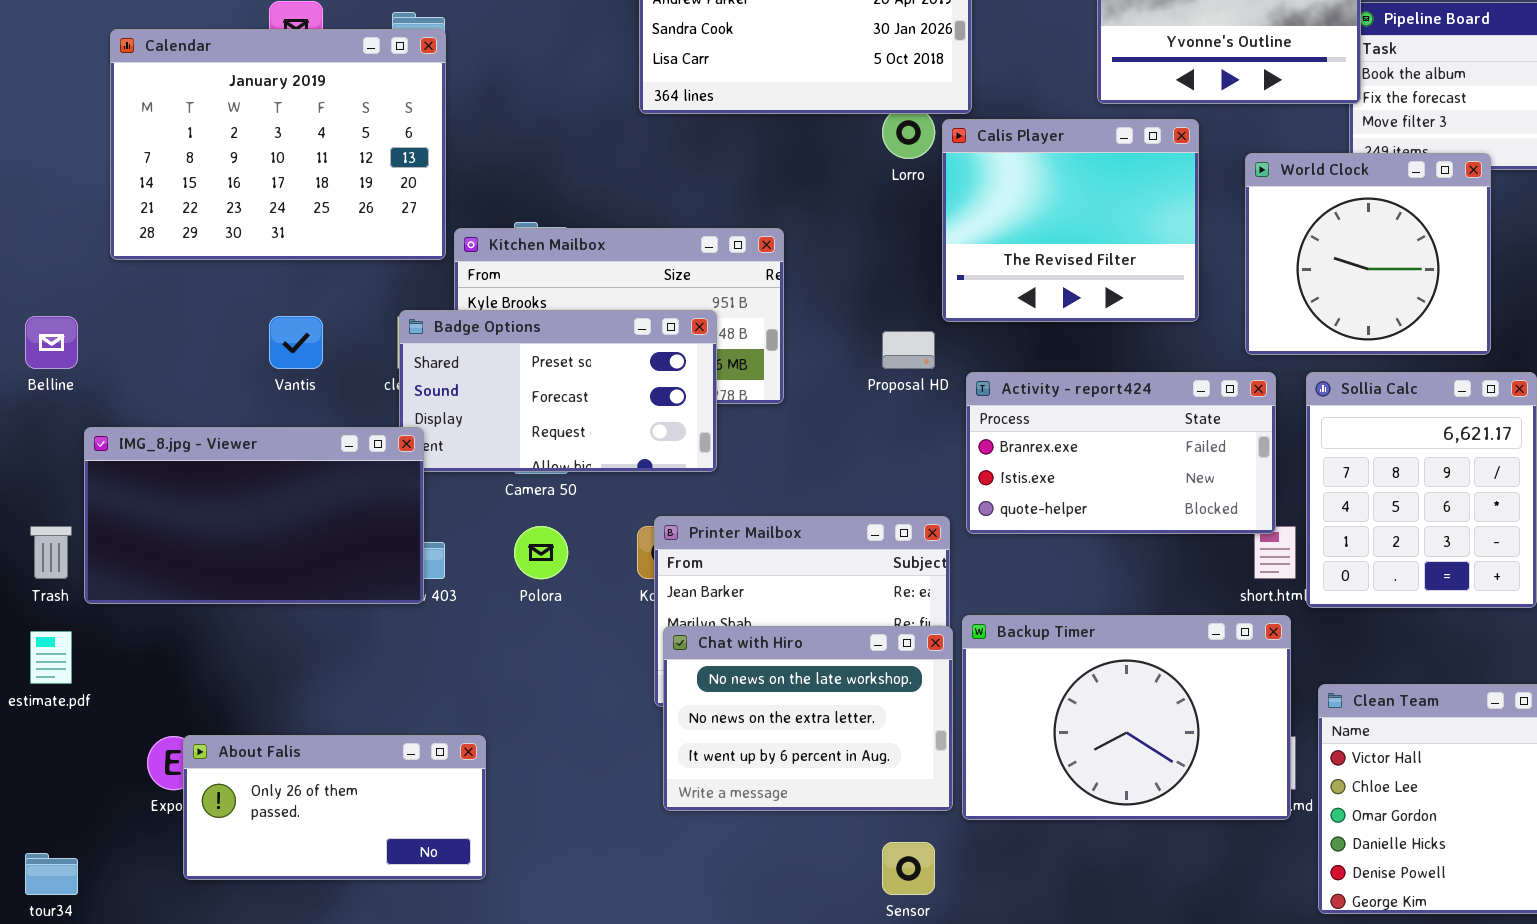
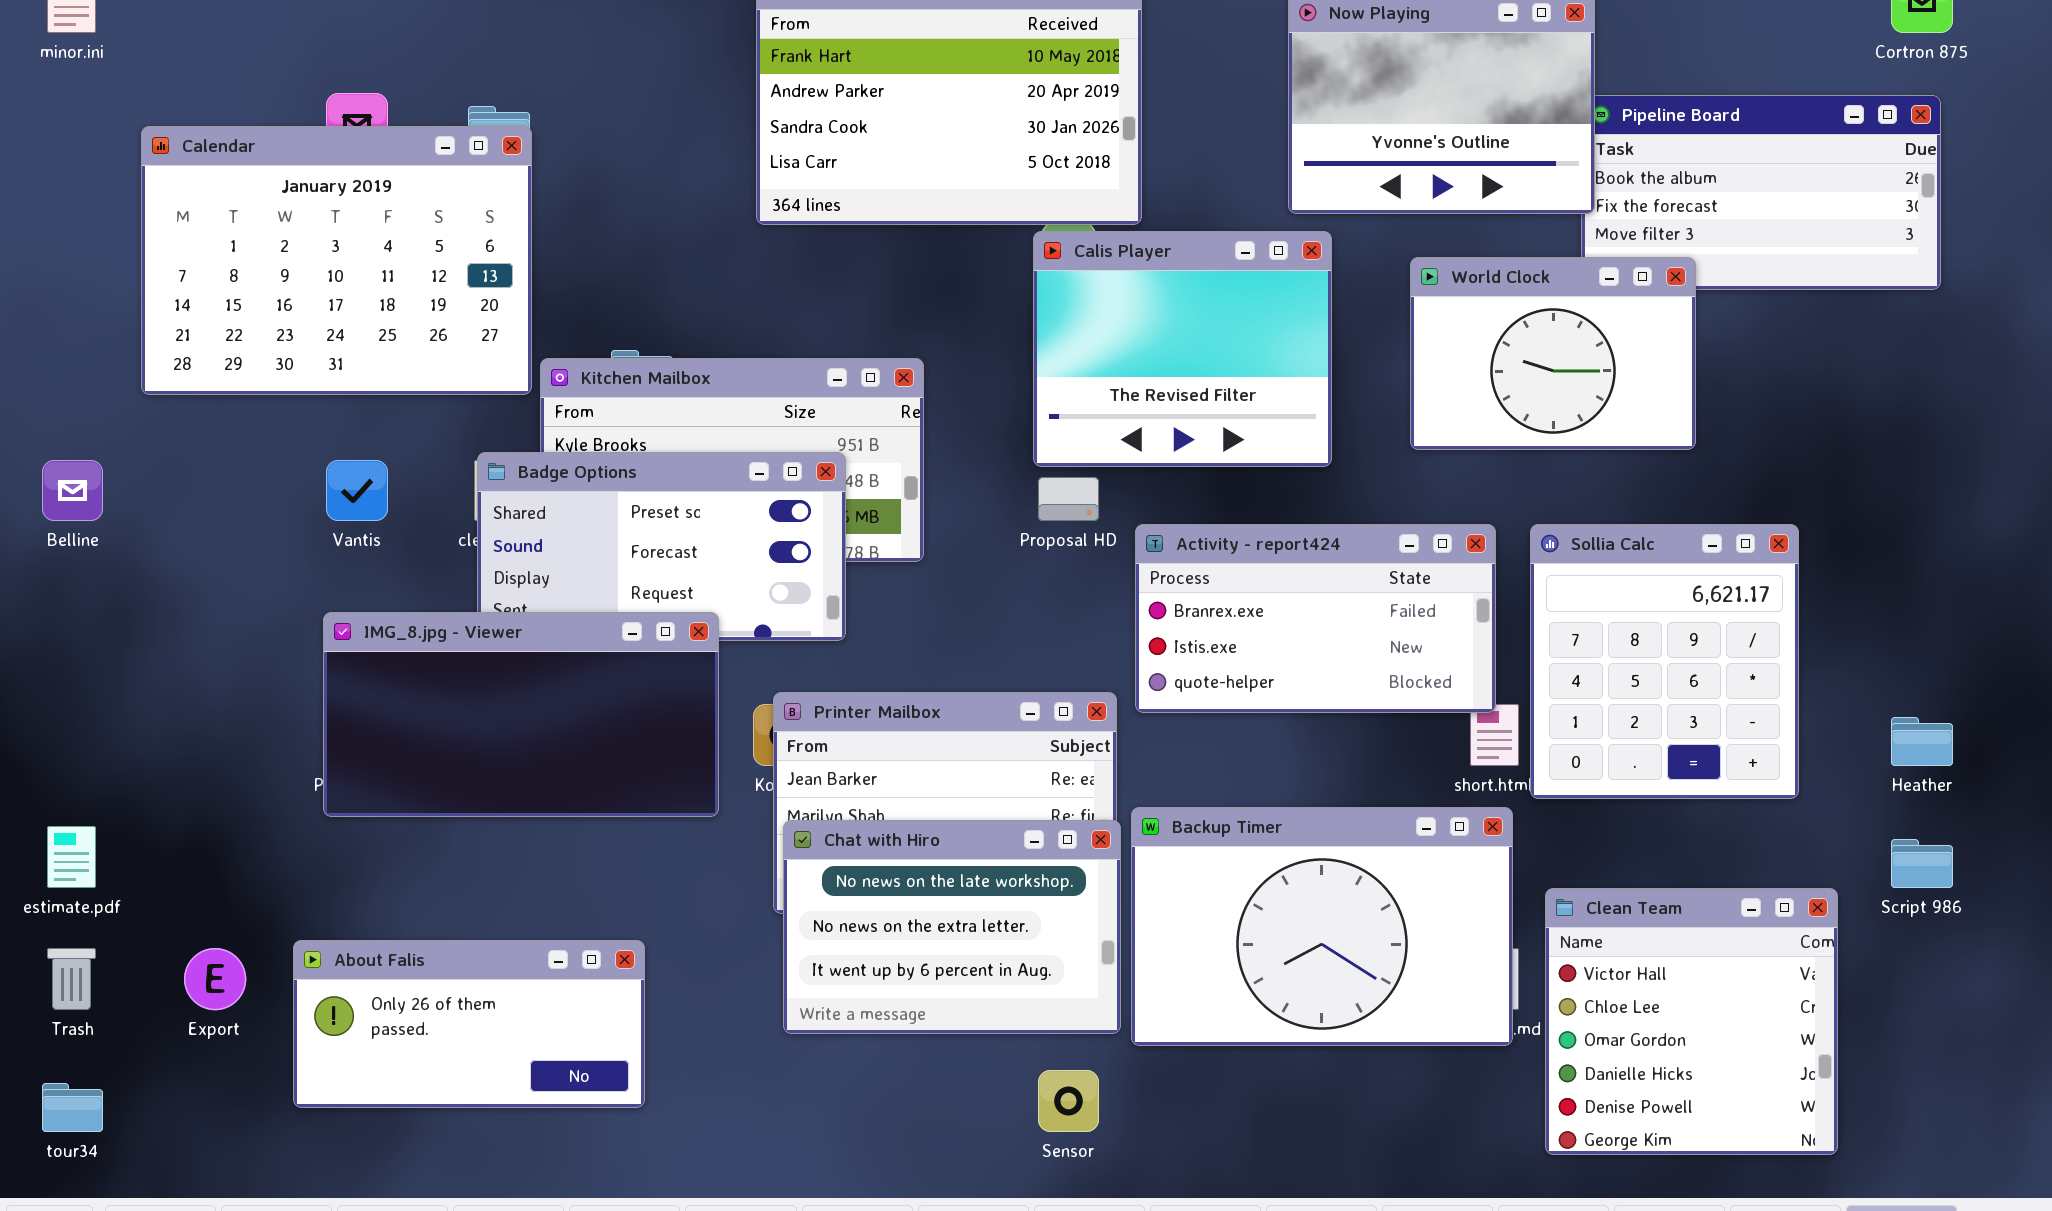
Calis Player: [942,119,1199,322] -> [1033,231,1332,467], moved
World Clock: [1245,153,1491,355] -> [1410,257,1696,450], moved, resized
IMG_8.jpg - Viewer: [84,427,424,604] -> [323,612,719,817], moved
Trash: [30,526,72,579] -> [47,948,96,1010], moved
About Falis: [183,735,486,880] -> [293,940,645,1108], moved

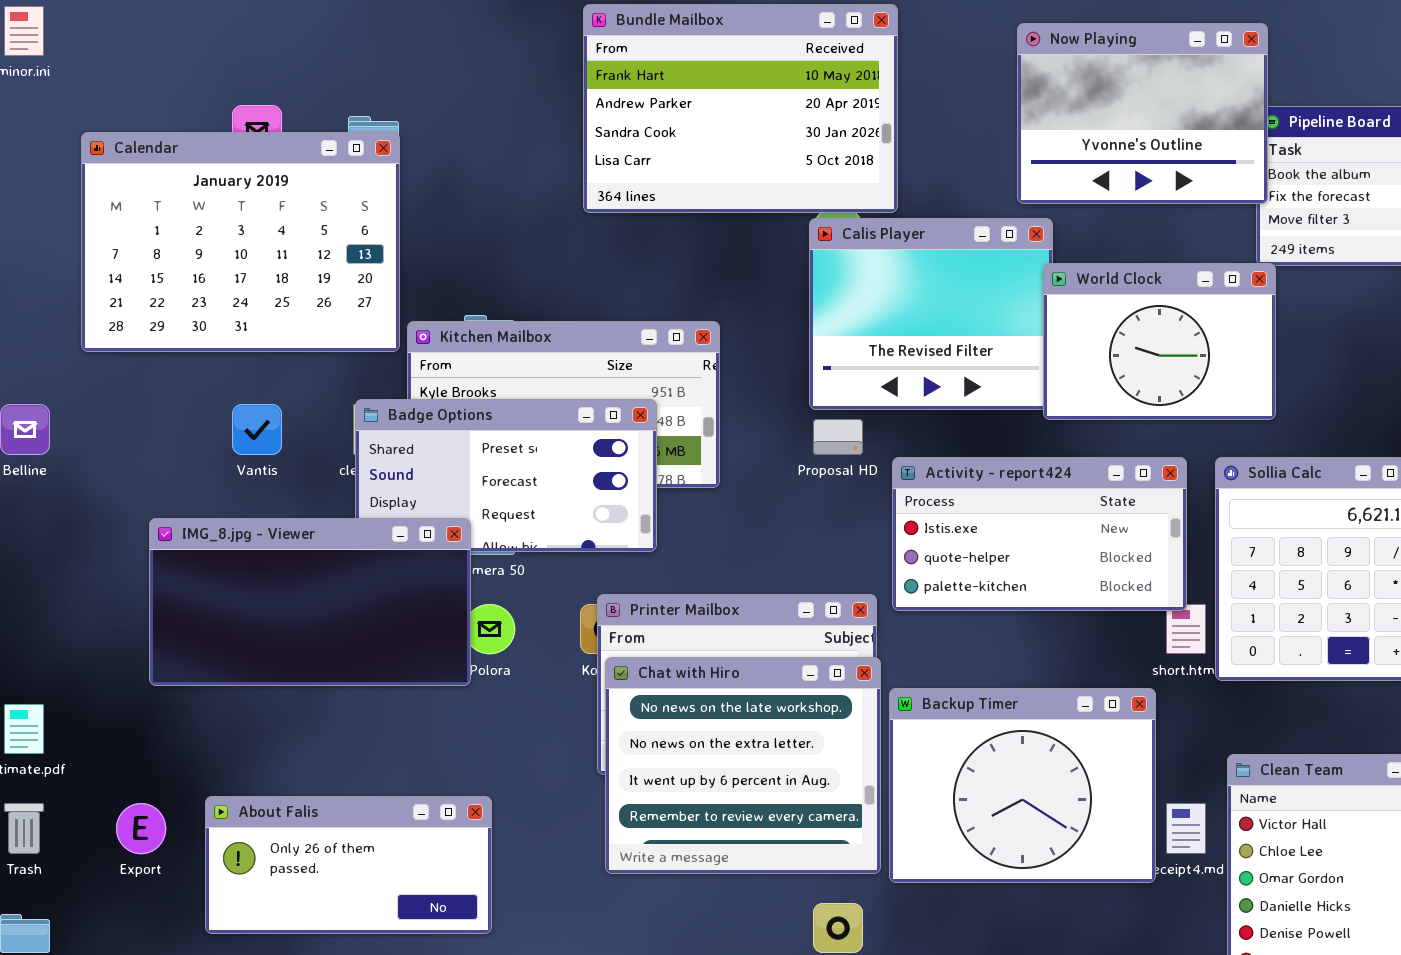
World Clock: [1410,257,1696,450] -> [1043,263,1276,420], moved
Activity - report424: [1135,524,1496,713] -> [892,457,1187,611], scrolled down 1 row
IMG_8.jpg - Viewer: [323,612,719,817] -> [149,518,471,686], moved
Backup Timer: [1131,807,1513,1046] -> [889,688,1156,883], resized
Chat with Hiro: [783,820,1121,1034] -> [605,657,881,874], resized

